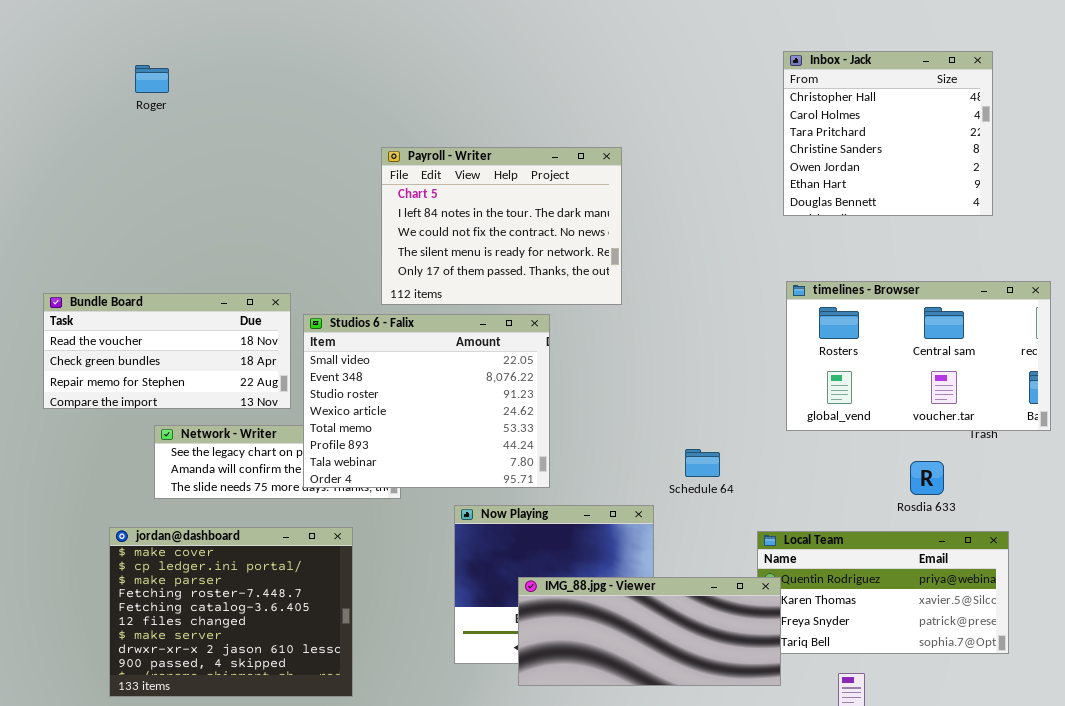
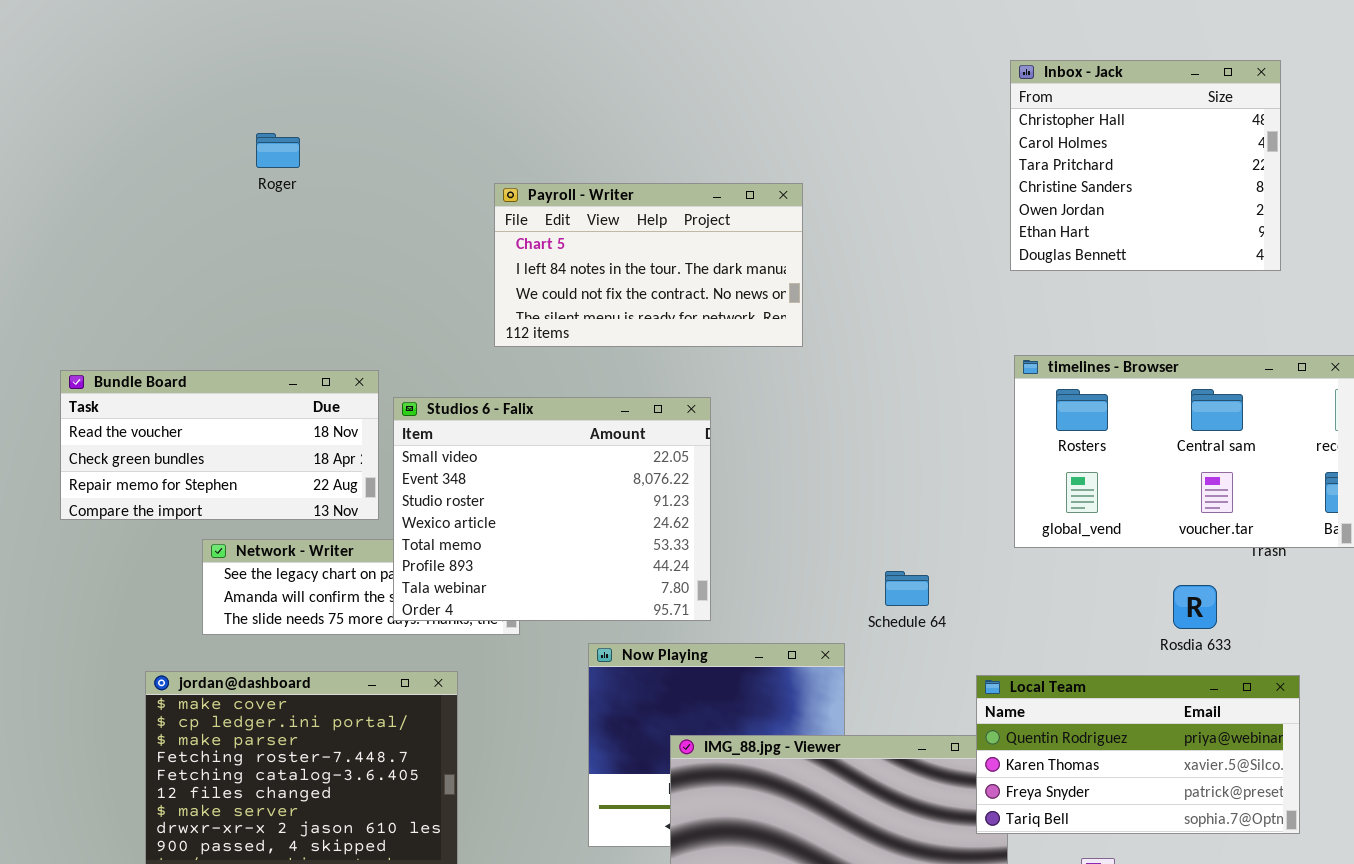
Roger: [135,65,169,93] -> [256,133,300,168], moved
Payroll - Writer: [381,147,622,305] -> [494,183,803,347], resized
Local Team: [757,531,1009,654] -> [976,675,1300,834], raised

